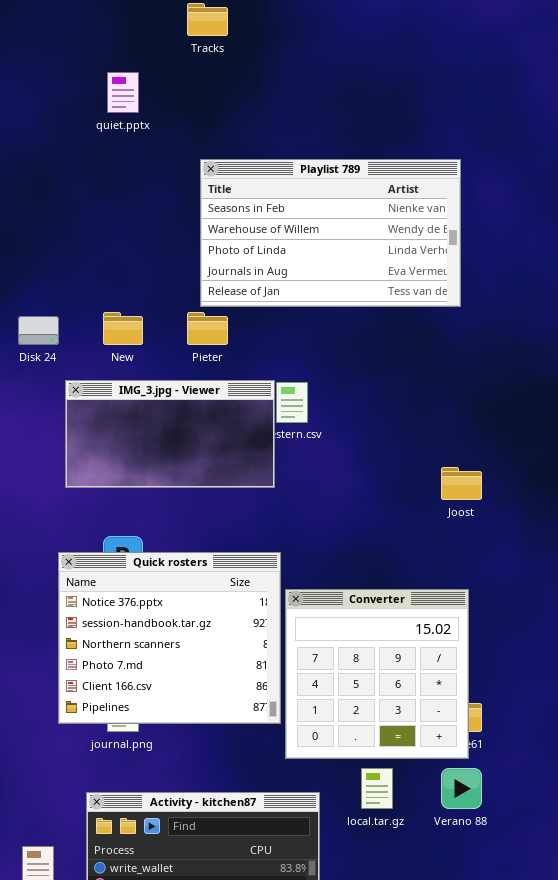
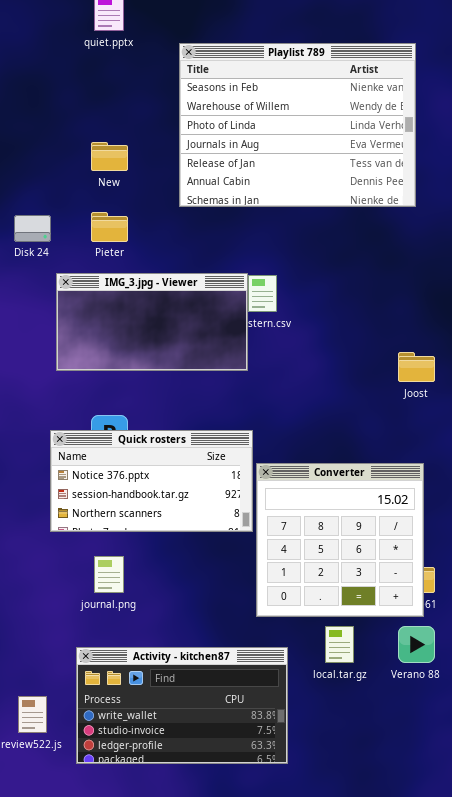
Playlist 789: [200,159,461,307] -> [179,43,416,207], resized
New: [103,312,143,345] -> [91,142,128,171], moved
Pieter: [187,312,228,345] -> [91,212,128,242], moved
Quick rosters: [58,552,281,724] -> [50,430,253,532], resized

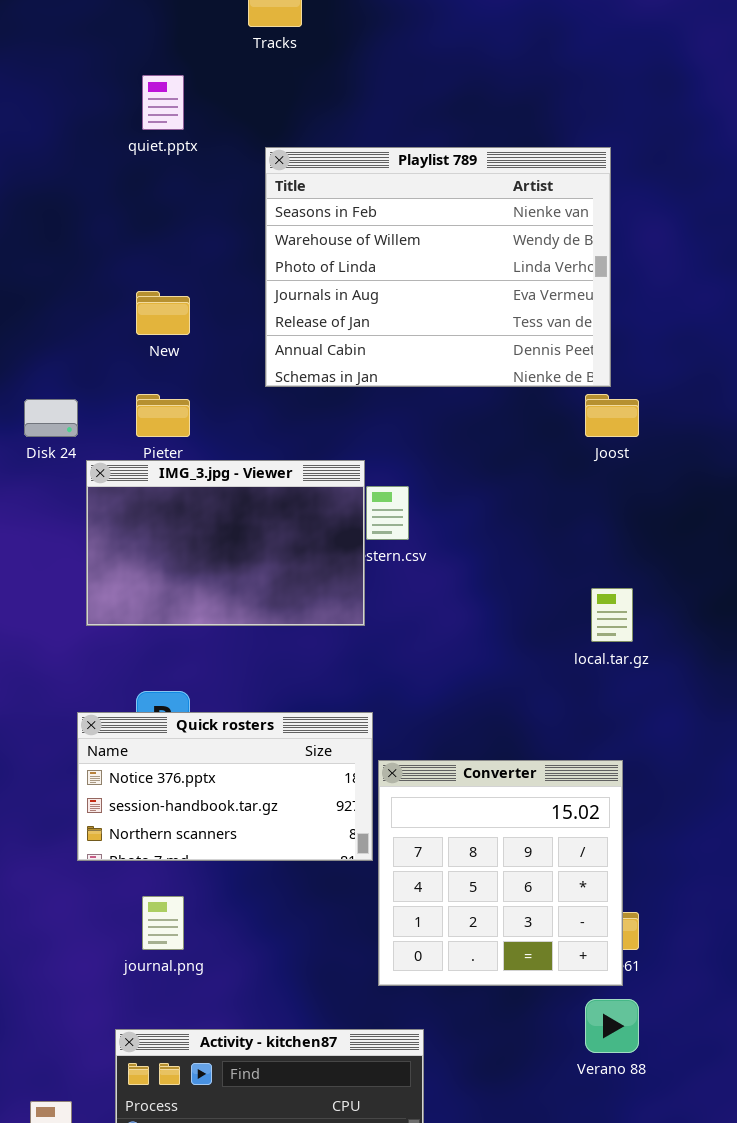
IMG_3.jpg - Viewer: [56,273,248,371] -> [86,460,365,626], resized
Joost: [398,352,435,382] -> [585,394,639,437], moved
local.tar.gz: [325,626,354,663] -> [591,588,633,642], moved

